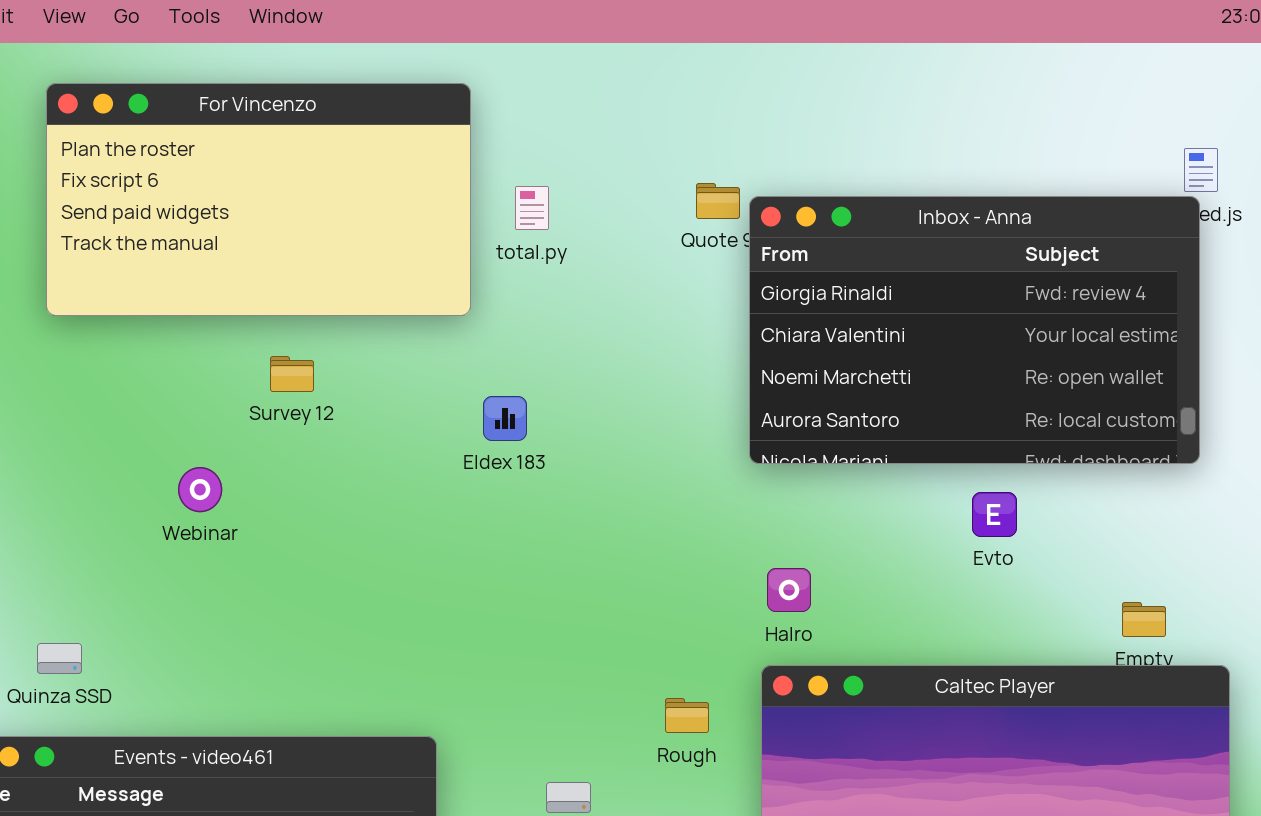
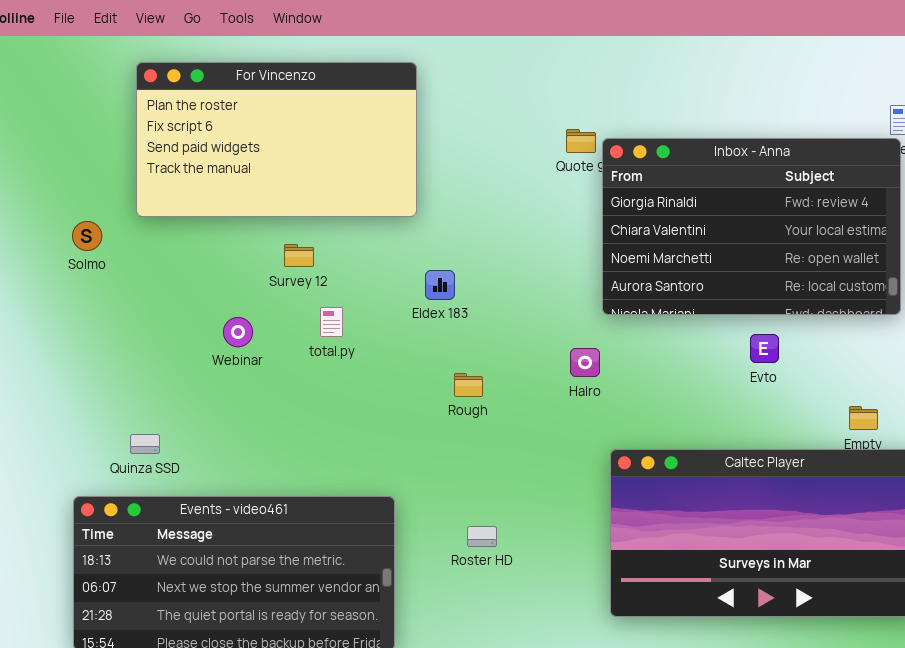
total.py: [515,186,549,230] -> [320,307,343,337], moved
Halro: [767,568,811,612] -> [570,348,600,377], moved
Rough: [665,698,709,733] -> [454,373,483,397], moved

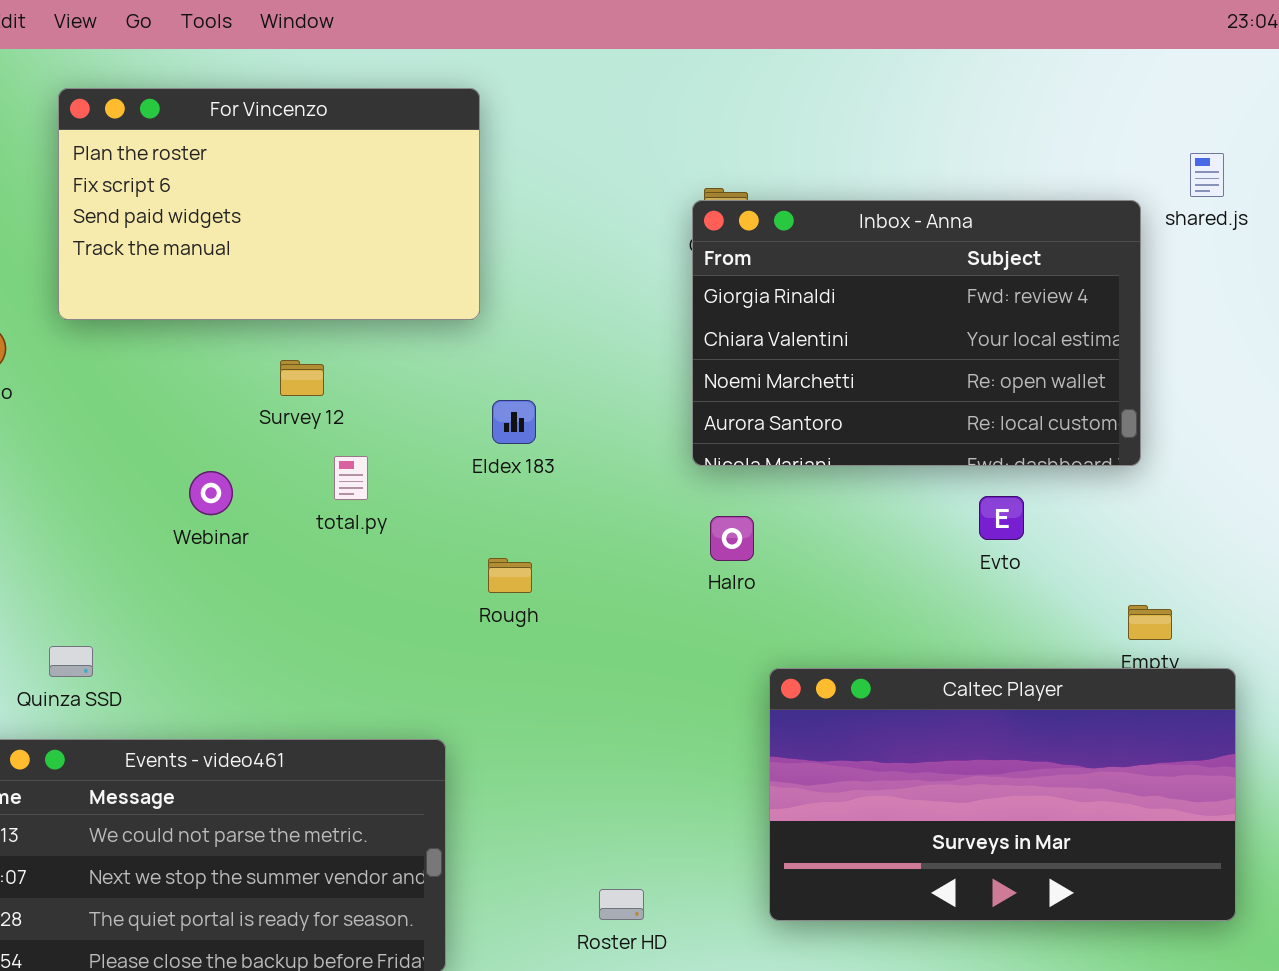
Inbox - Anna: [602,138,901,315] -> [692,200,1141,466], moved
Rough: [454,373,483,397] -> [488,558,532,593], moved
Roster HD: [467,526,497,547] -> [599,889,644,920], moved

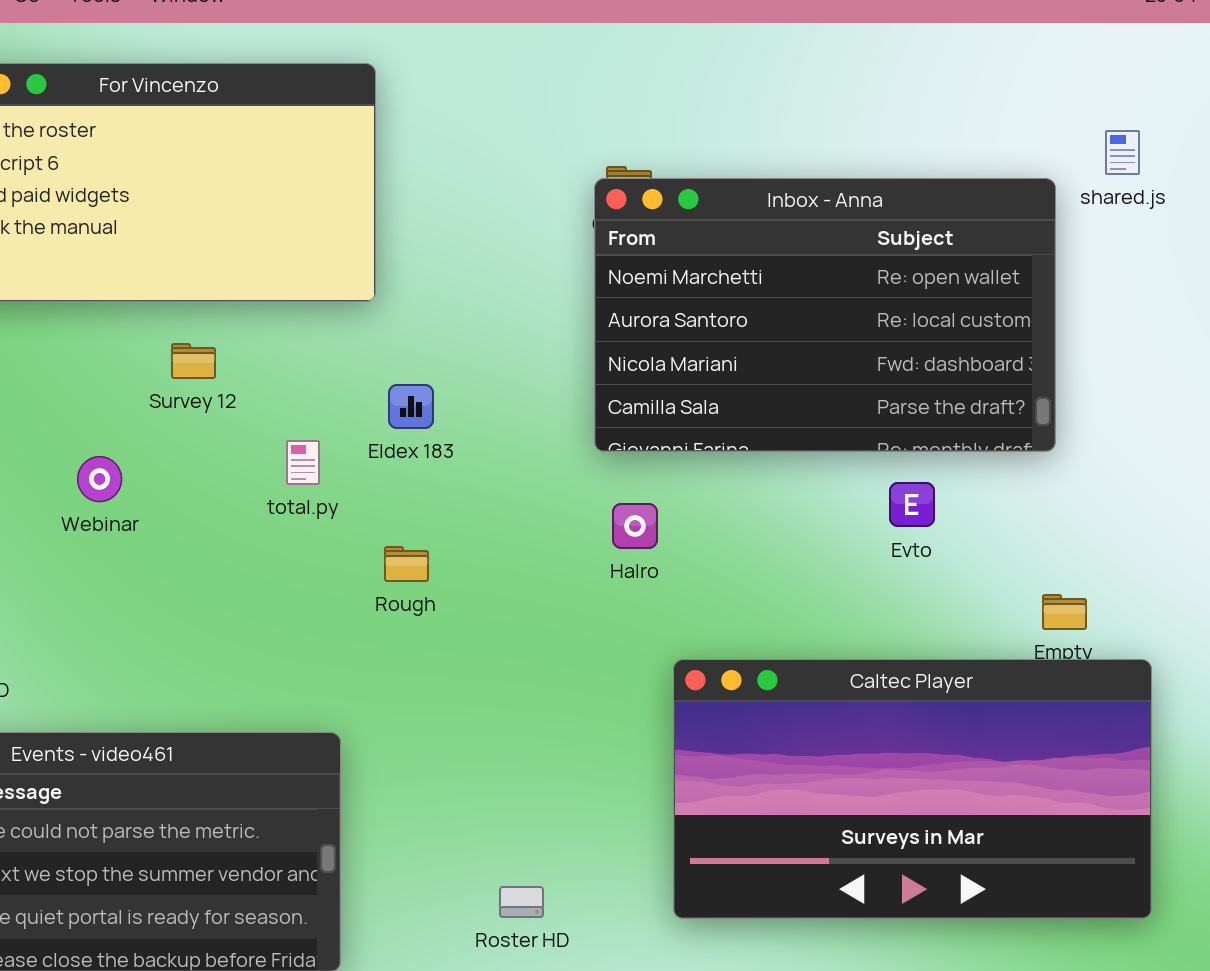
Inbox - Anna: [692,200,1141,466] -> [594,178,1056,452], scrolled down 2 rows
total.py: [334,456,368,500] -> [286,440,320,485], moved

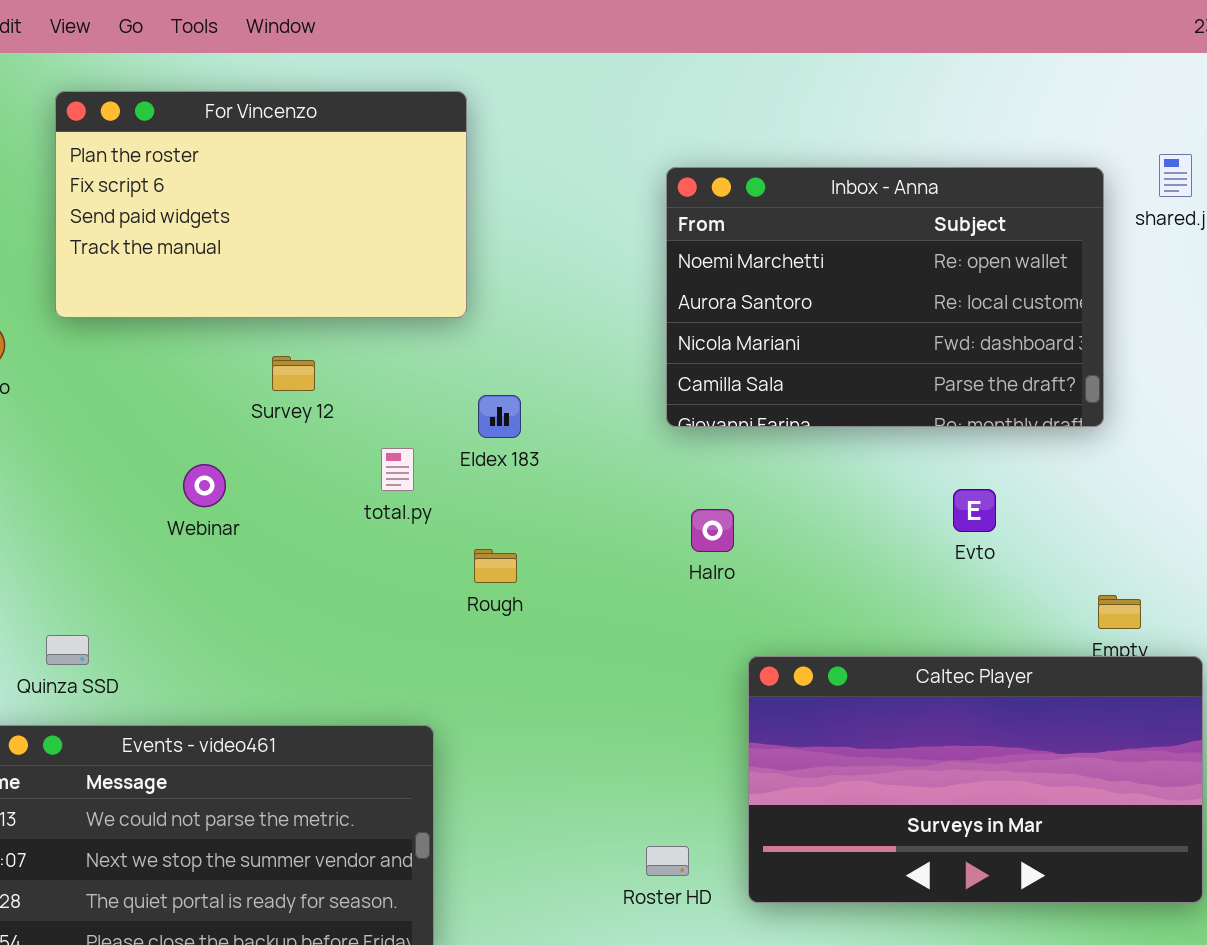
Inbox - Anna: [594,178,1056,452] -> [666,167,1104,427], moved
Roster HD: [499,886,544,918] -> [646,846,689,876], moved

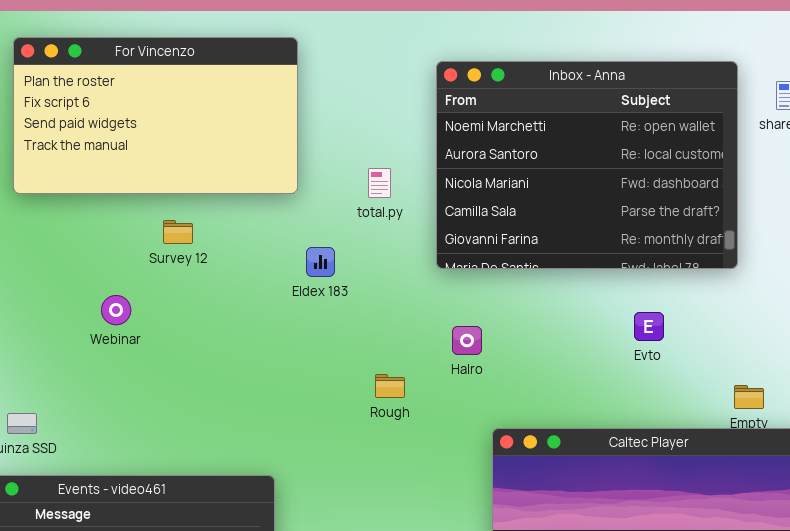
Inbox - Anna: [666,167,1104,427] -> [436,61,738,269], resized
total.py: [381,448,414,491] -> [368,168,391,198], moved
Rough: [474,549,517,583] -> [375,374,405,398], moved

